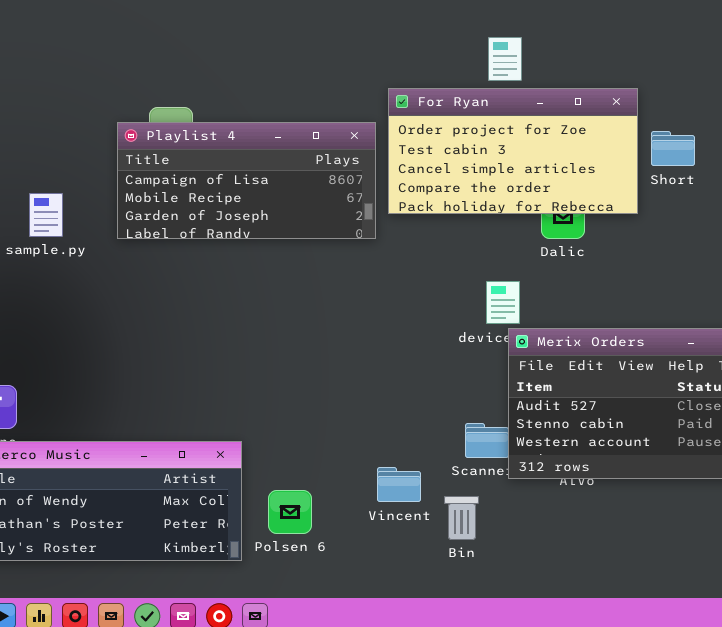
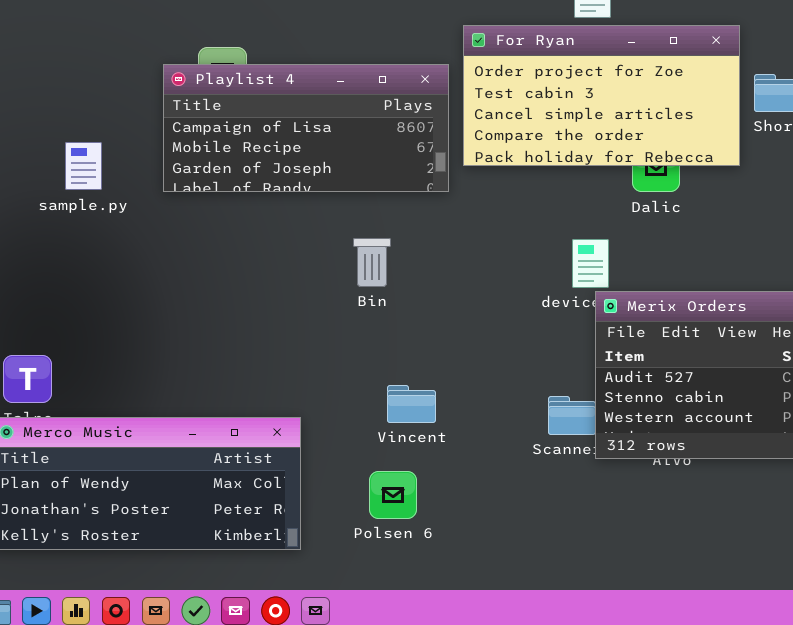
Vincent: [377,467,421,502] -> [387,385,436,423], moved
Polsen 6: [268,490,312,534] -> [369,471,417,519], moved
Bin: [444,496,479,540] -> [353,238,391,287], moved

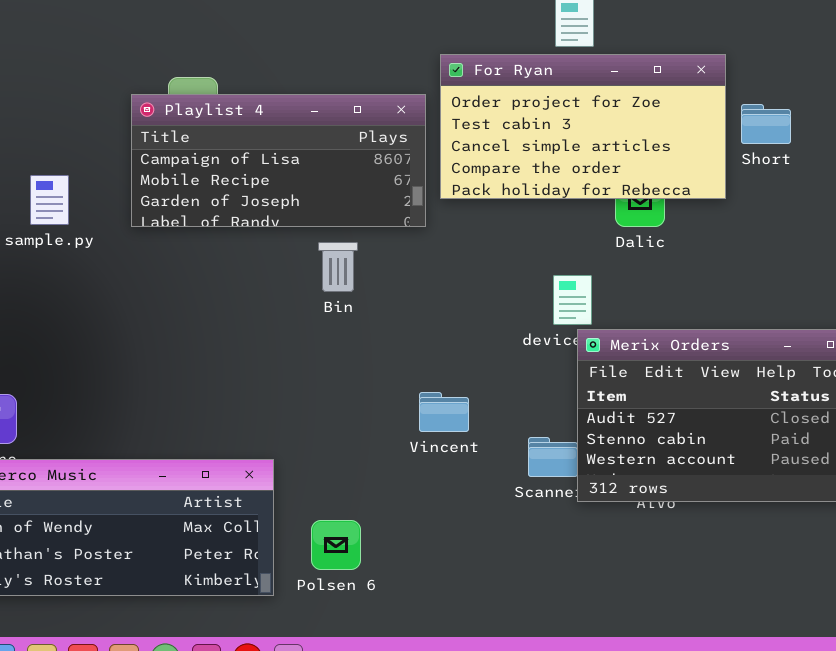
Bin: [353,238,391,287] -> [318,242,358,292], moved
Vincent: [387,385,436,423] -> [419,392,469,432], moved
Polsen 6: [369,471,417,519] -> [311,520,361,570], moved

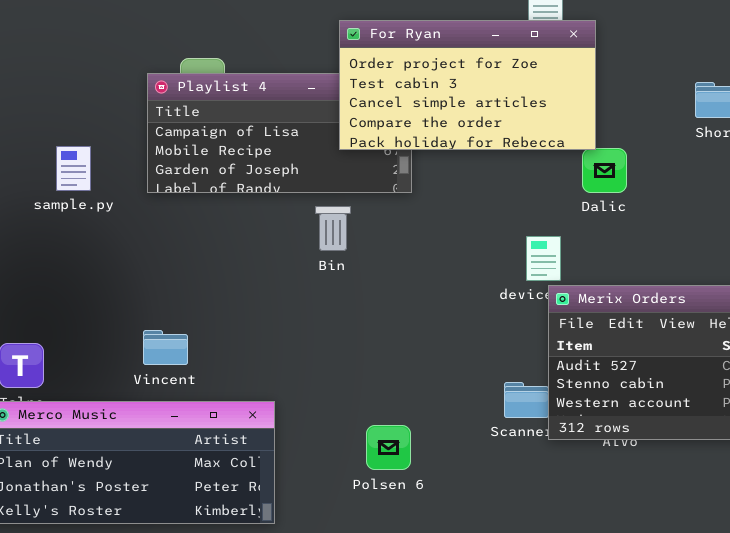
For Ryan: [440,54,726,199] -> [339,20,596,150], moved
Vincent: [419,392,469,432] -> [143,330,188,365], moved
Polsen 6: [311,520,361,570] -> [366,425,411,470], moved

